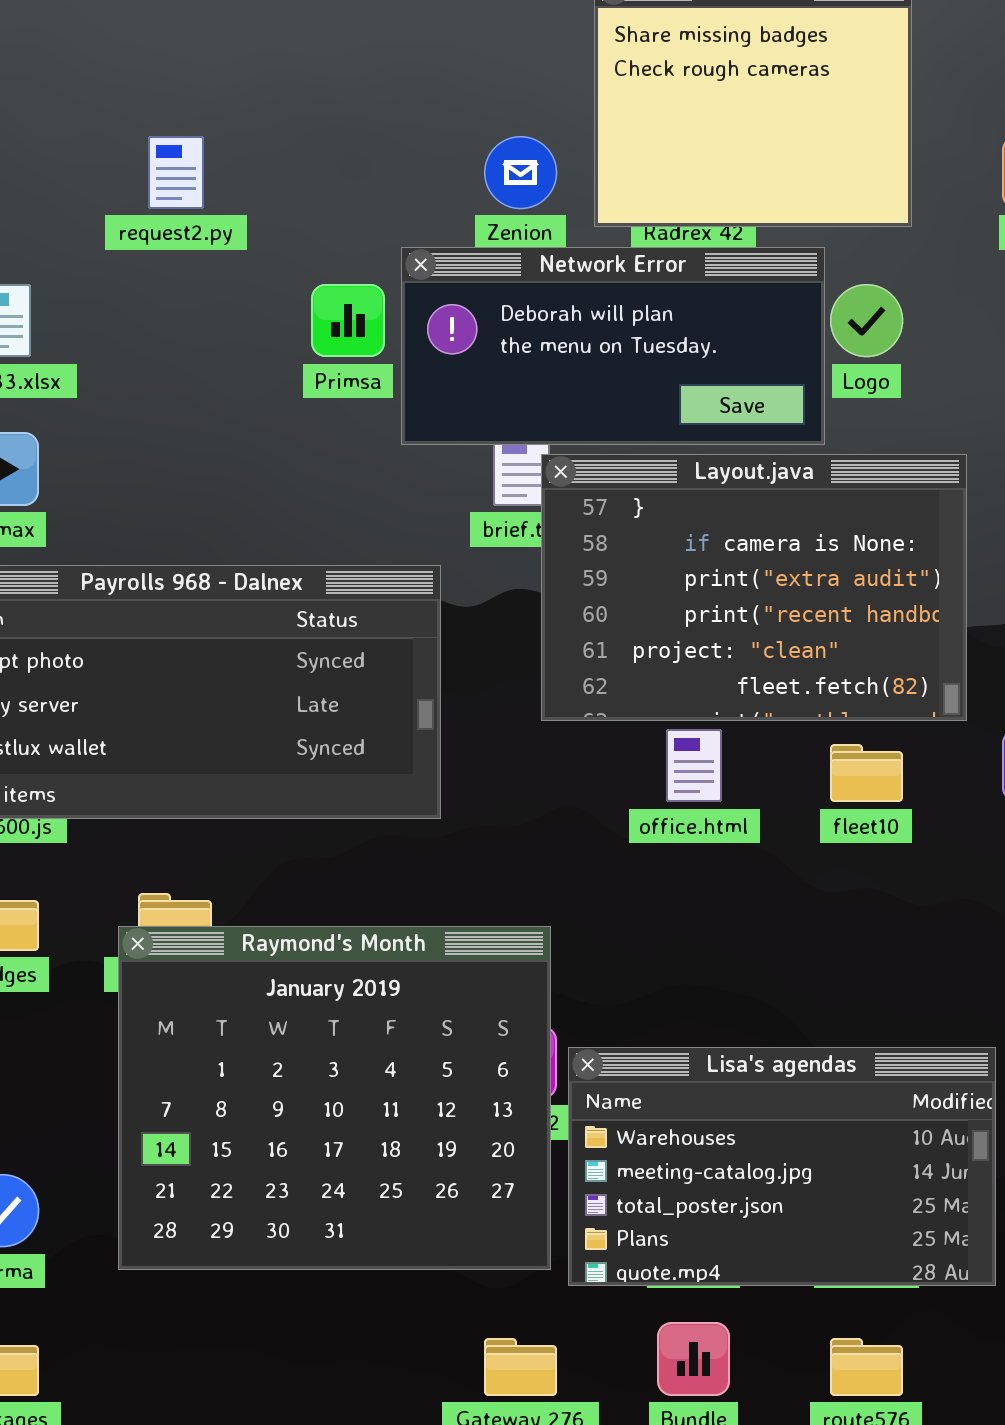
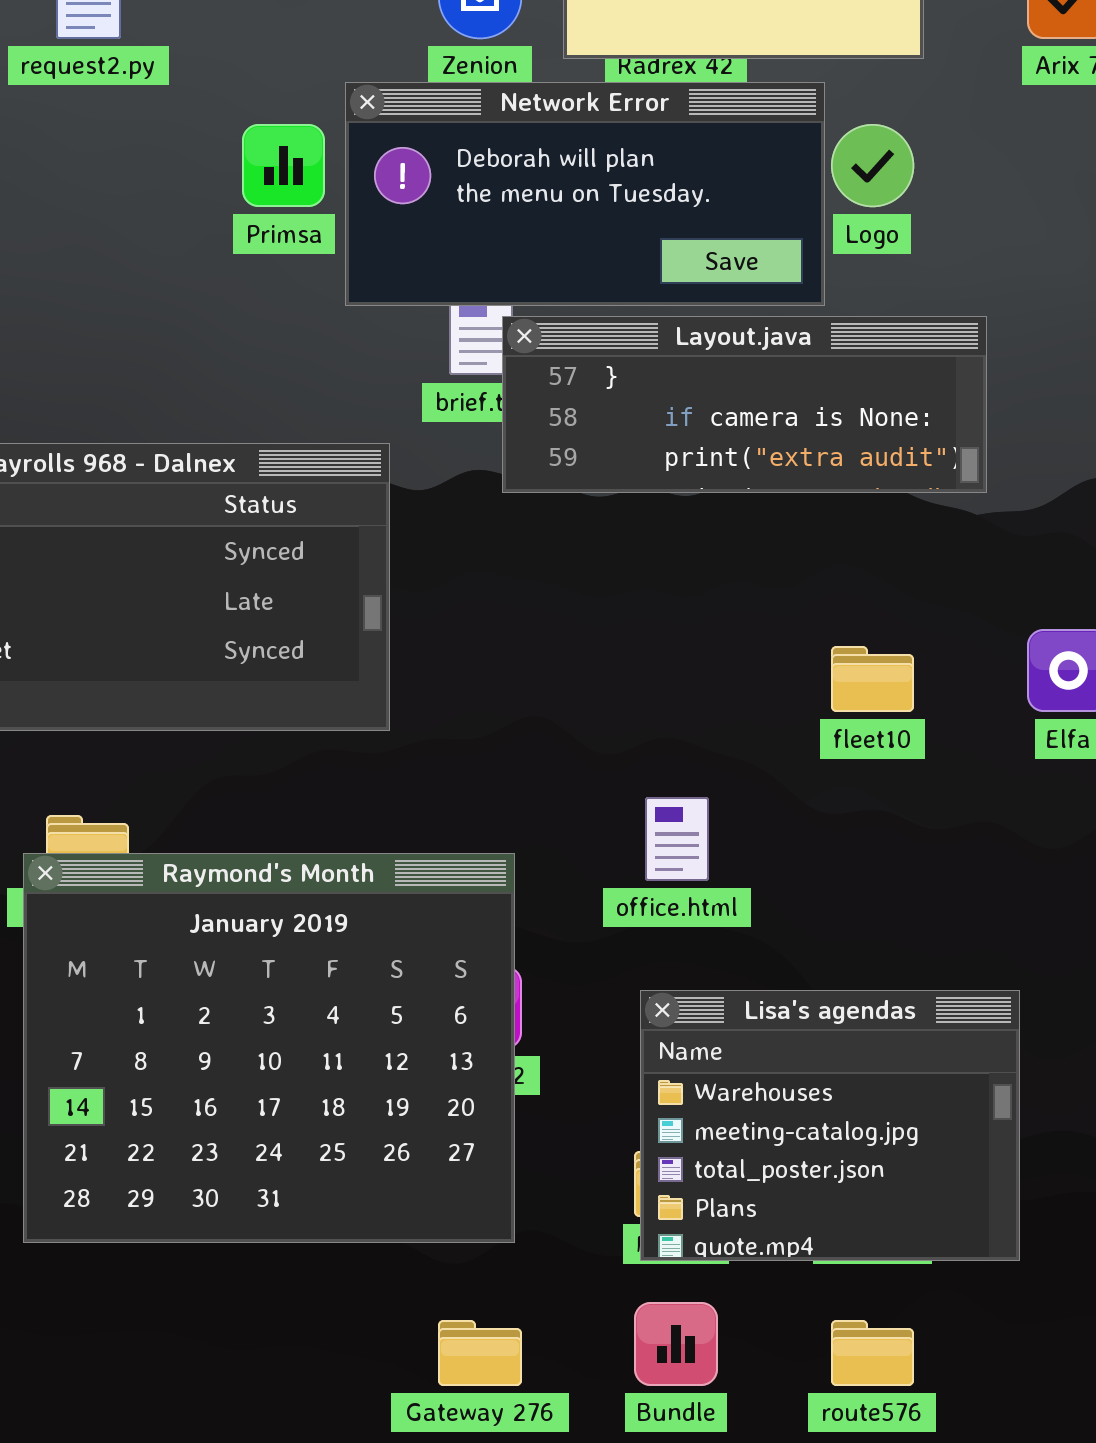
Layout.java: [541,454,967,721] -> [502,316,987,493], resized
office.html: [666,729,722,802] -> [645,797,709,881], moved
Lisa's agendas: [568,1047,996,1286] -> [640,990,1020,1261], resized

